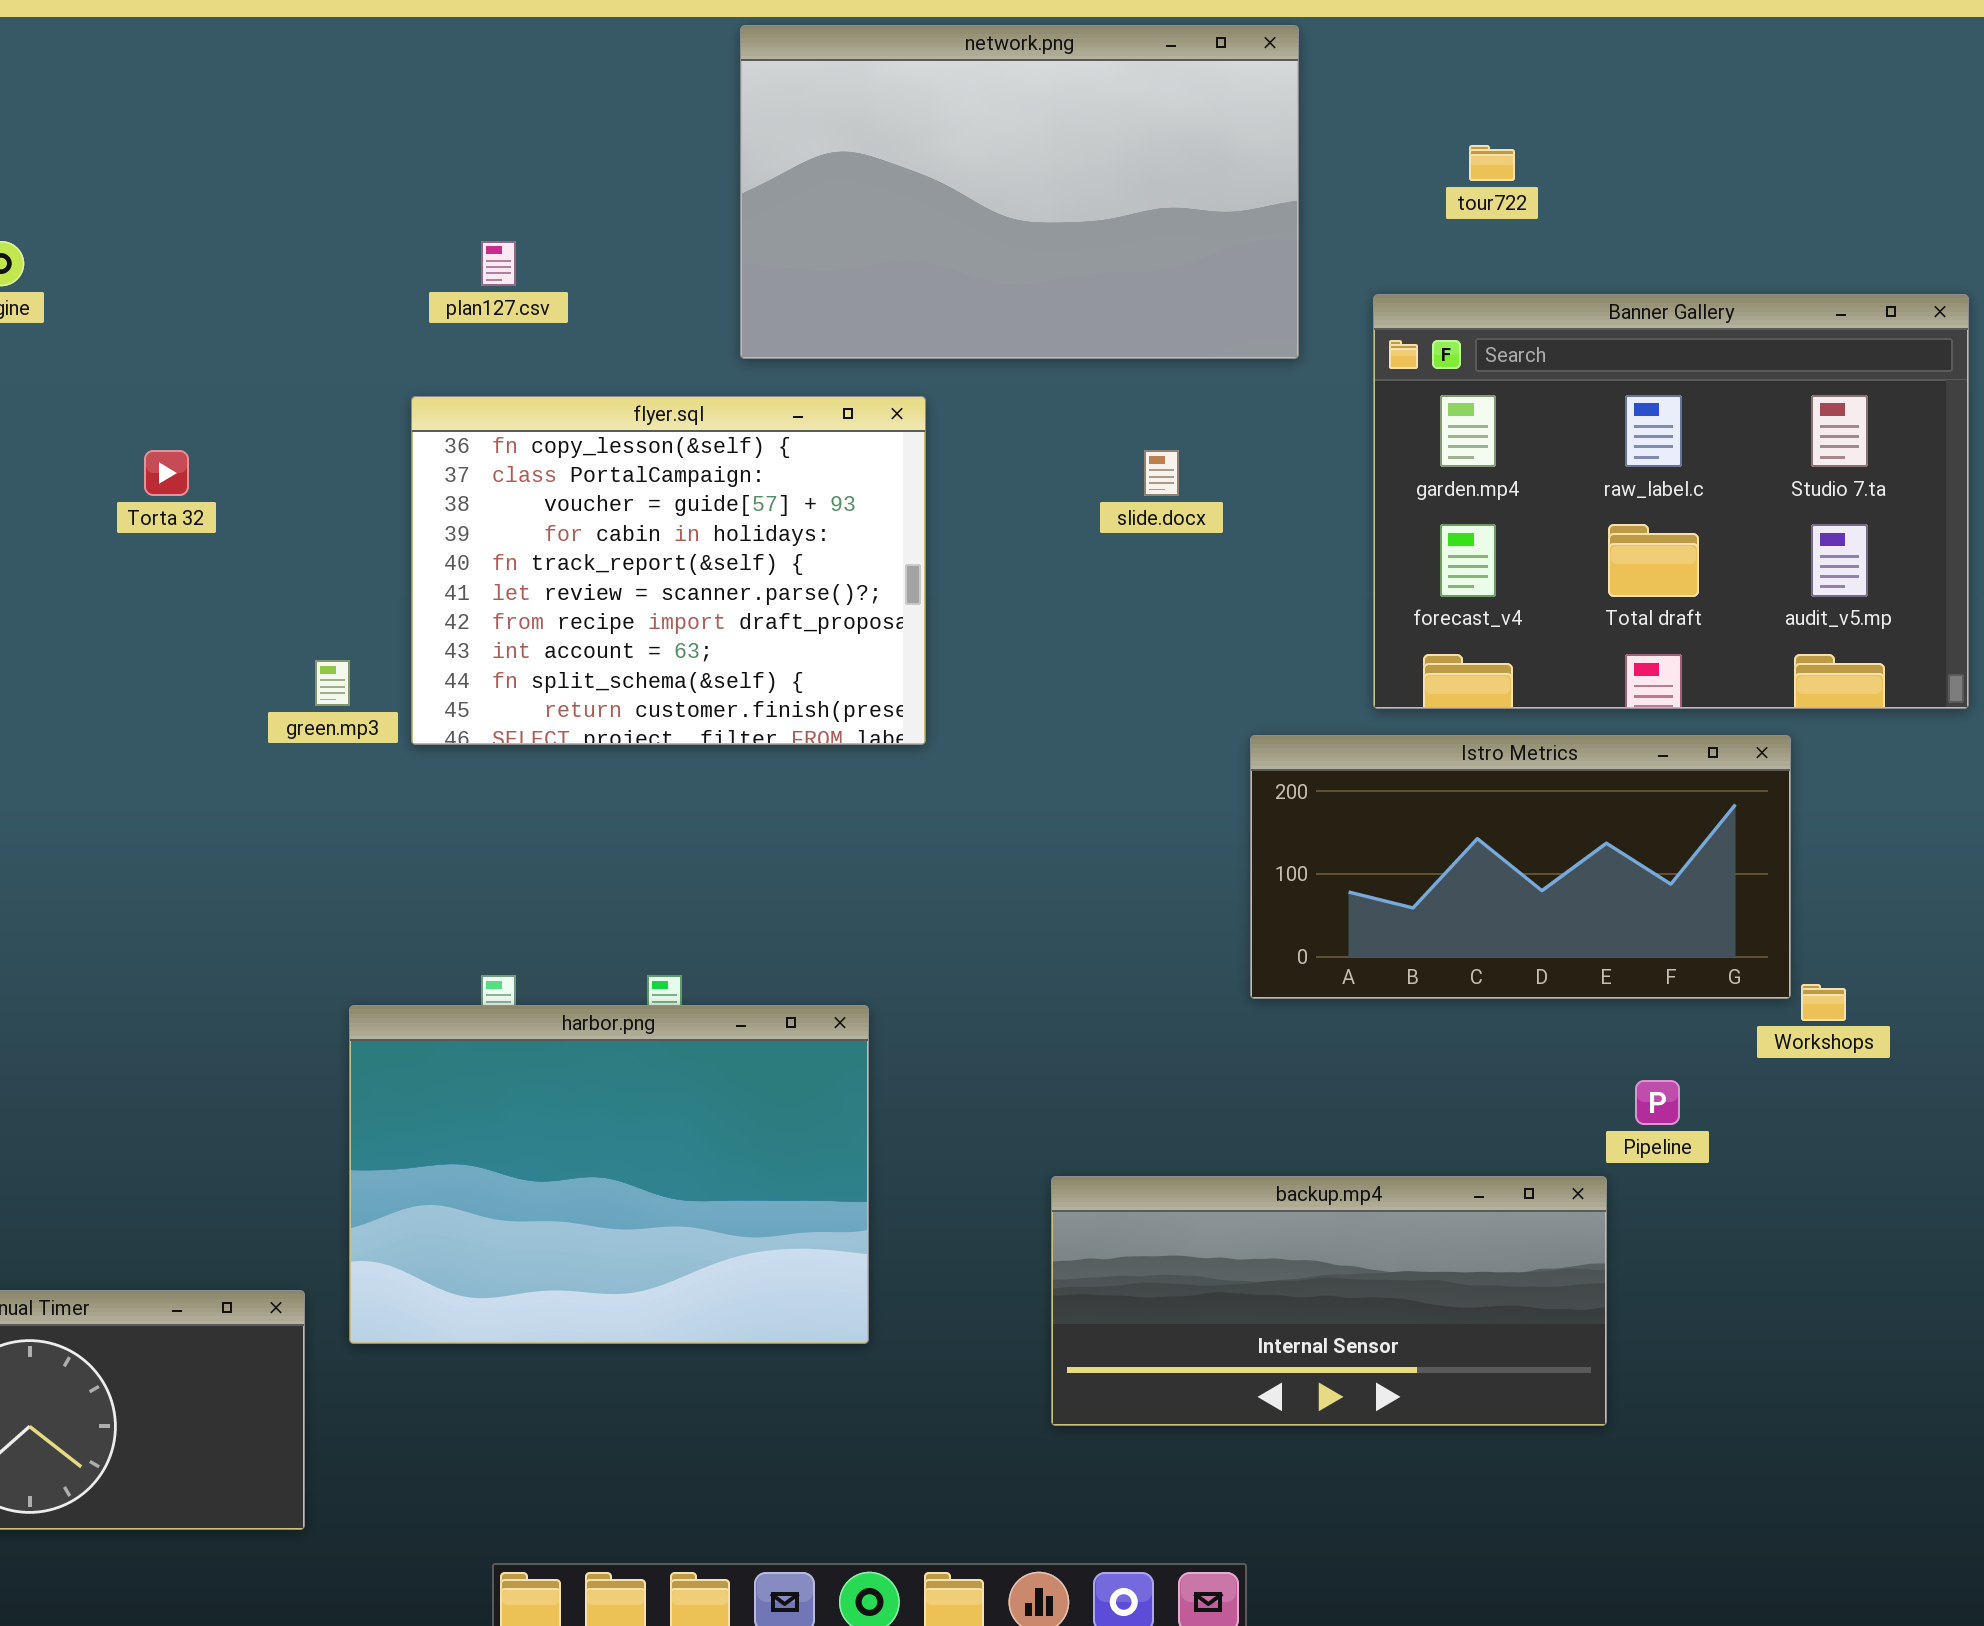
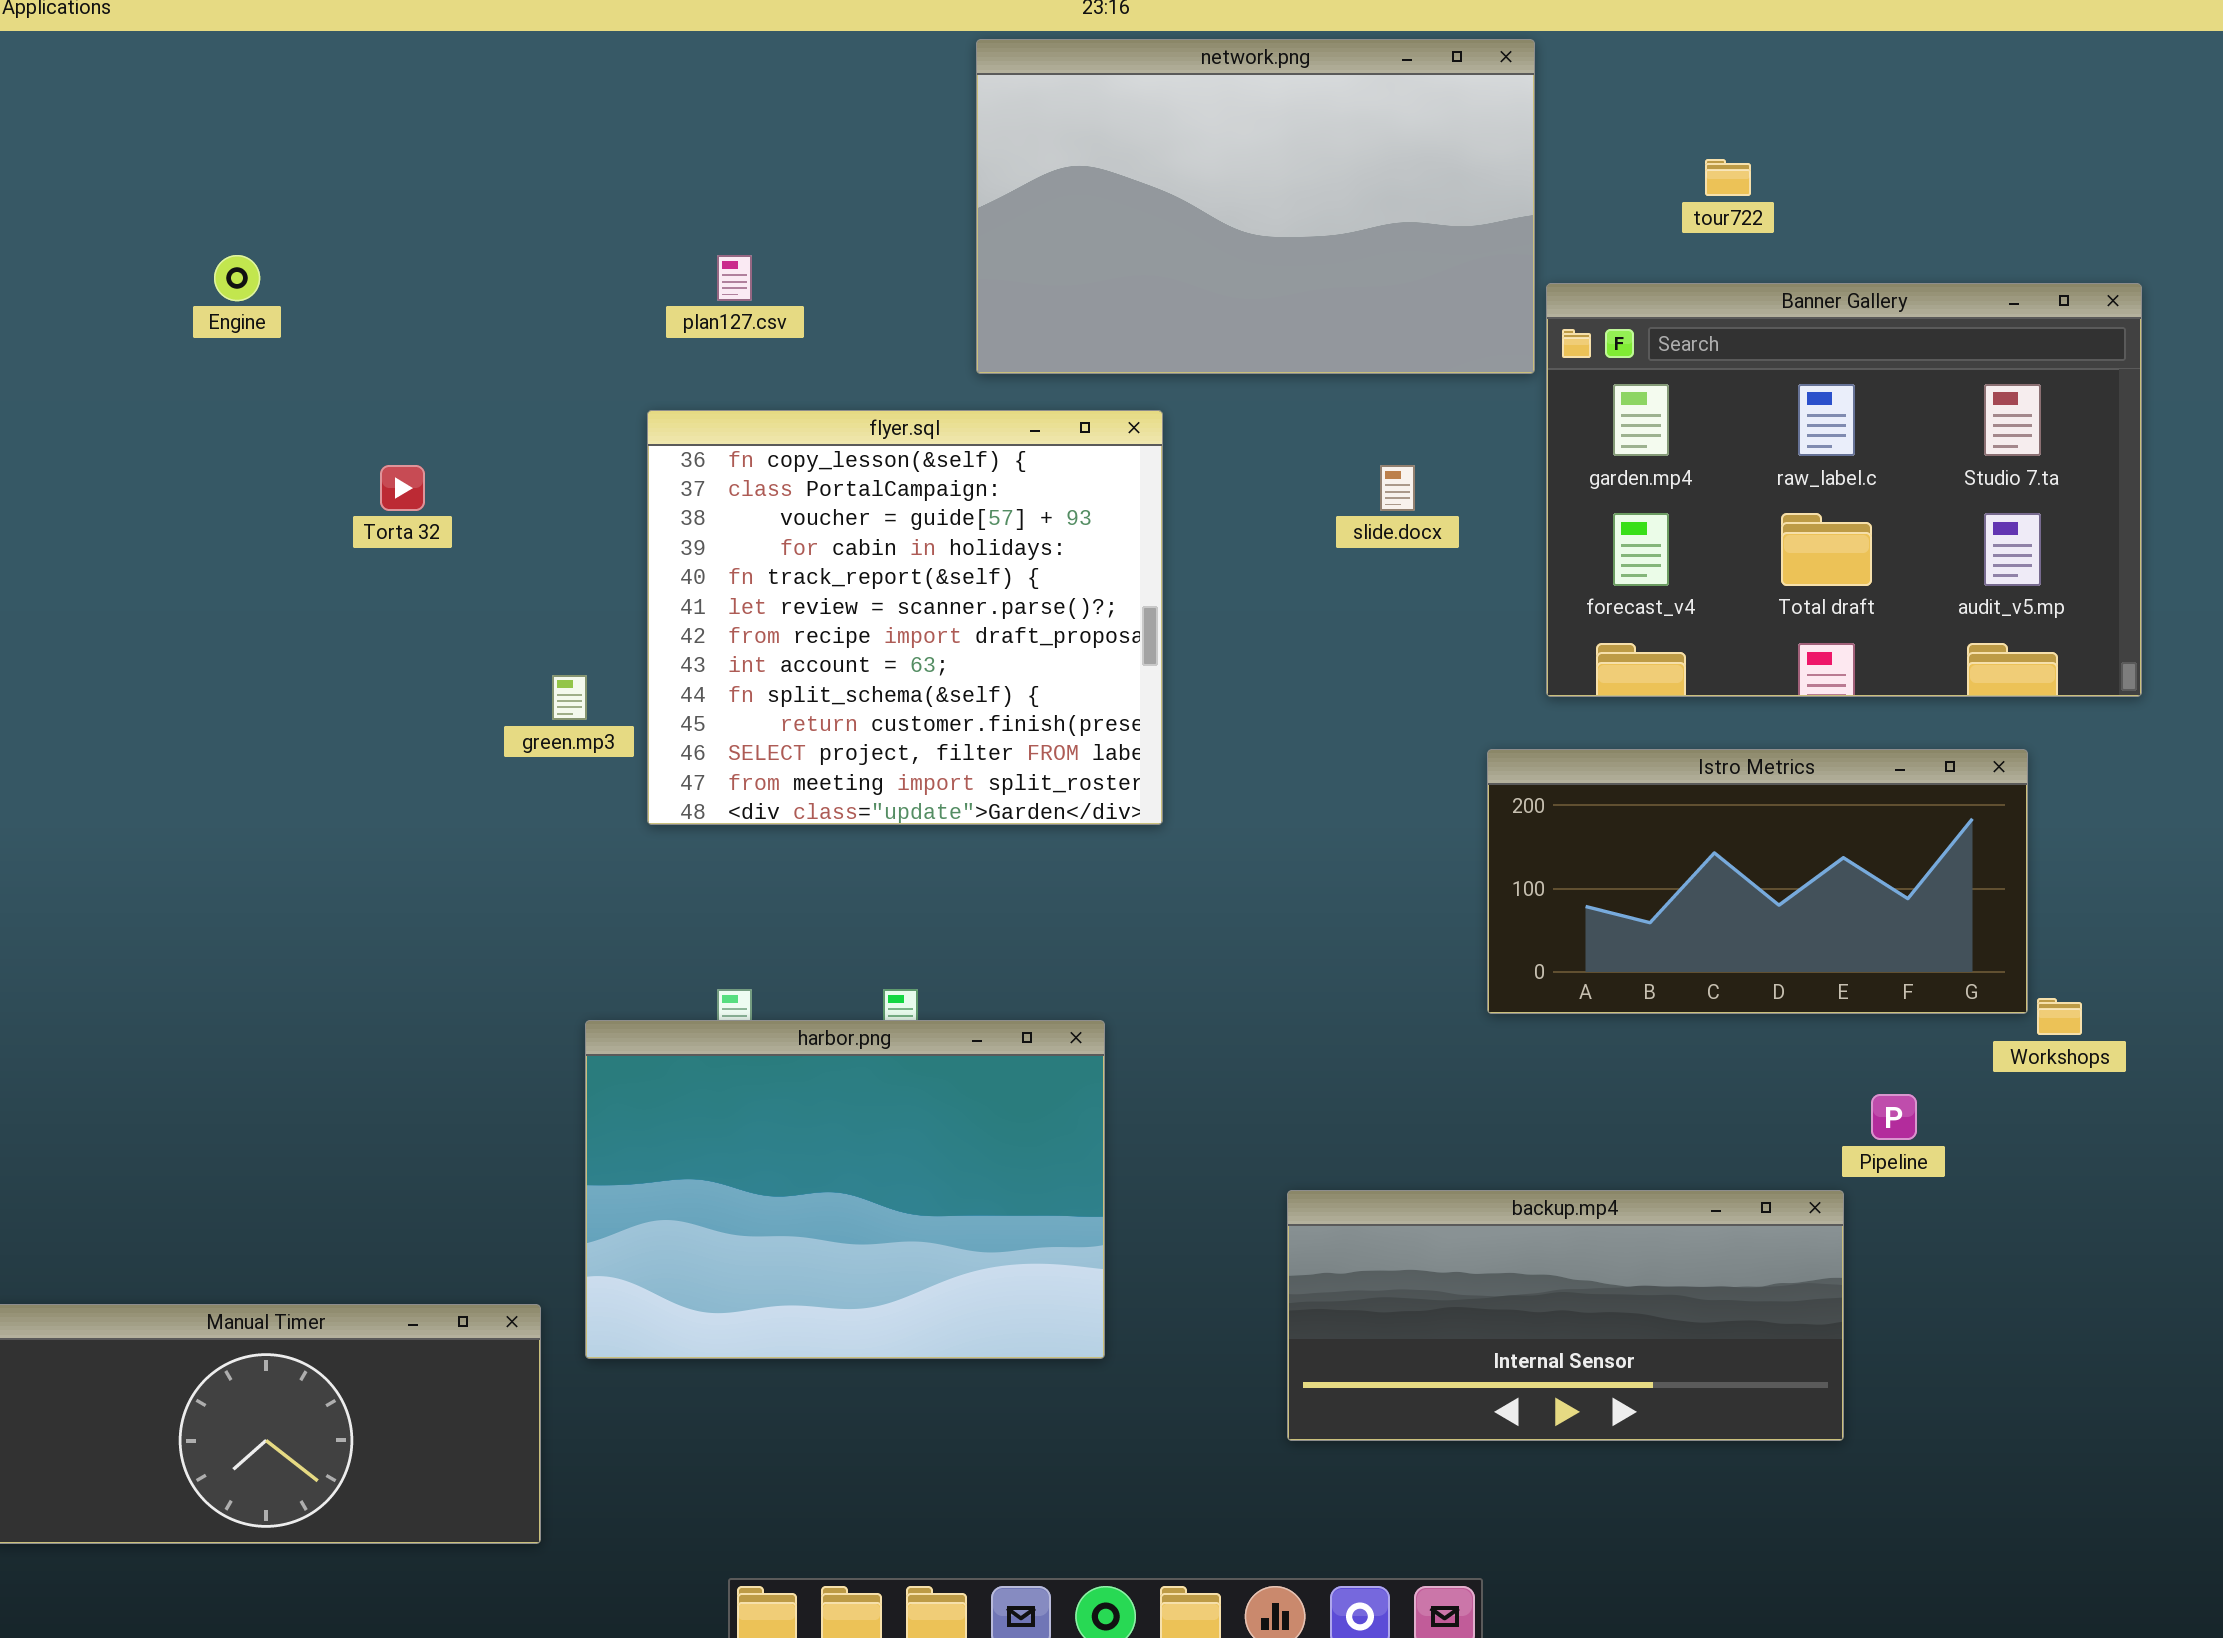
Banner Gallery: [1373,294,1969,709] -> [1546,283,2142,697], moved
flyer.sql: [411,396,926,745] -> [647,410,1163,825], resized

